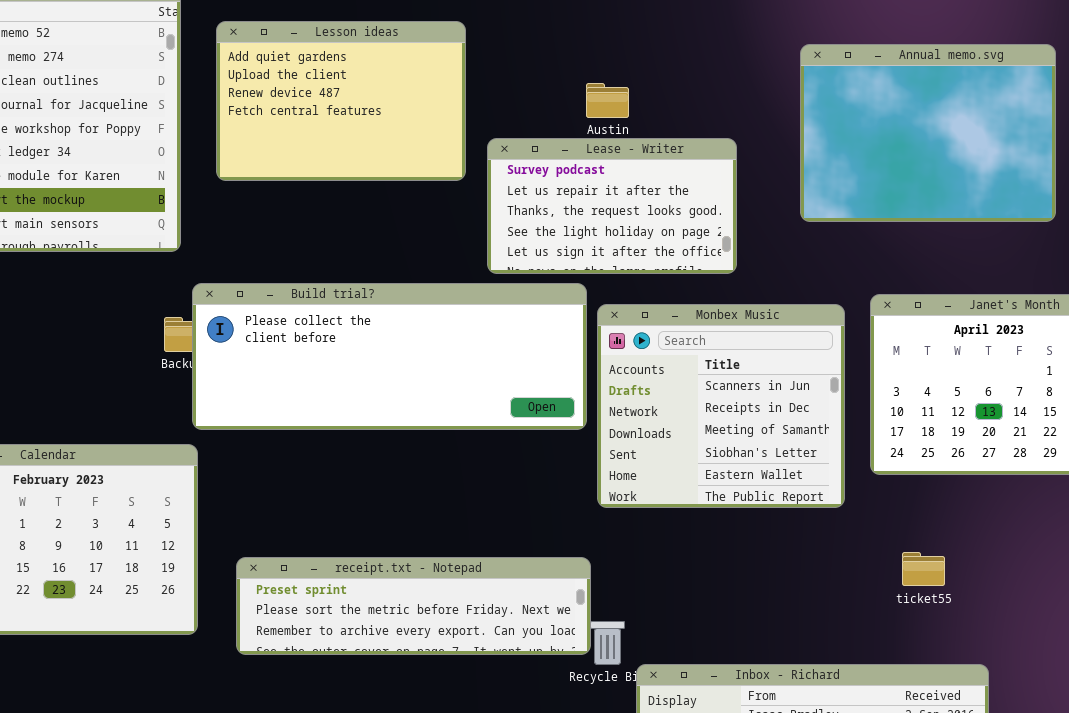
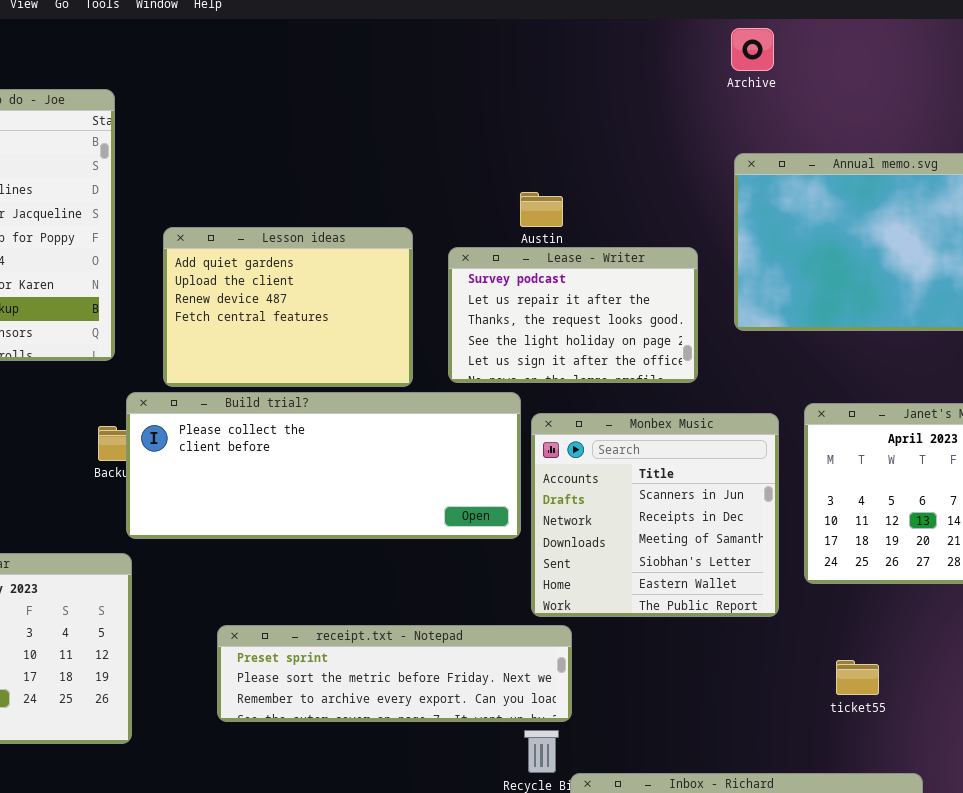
Lesson ideas: [216,21,466,181] -> [163,227,413,387], moved
Lease - Writer: [487,138,737,274] -> [448,247,698,383], moved
receipt.txt - Notepad: [236,557,591,655] -> [217,625,572,722], moved

